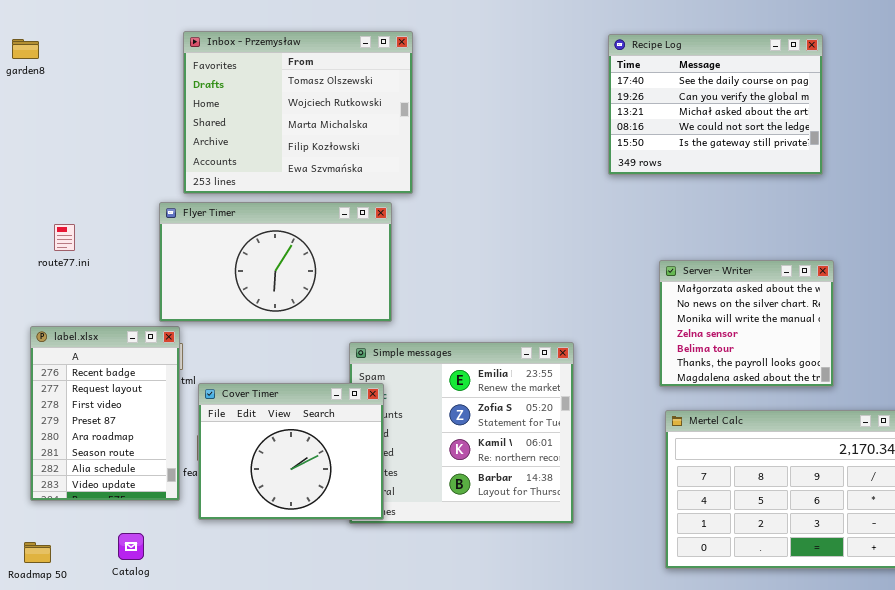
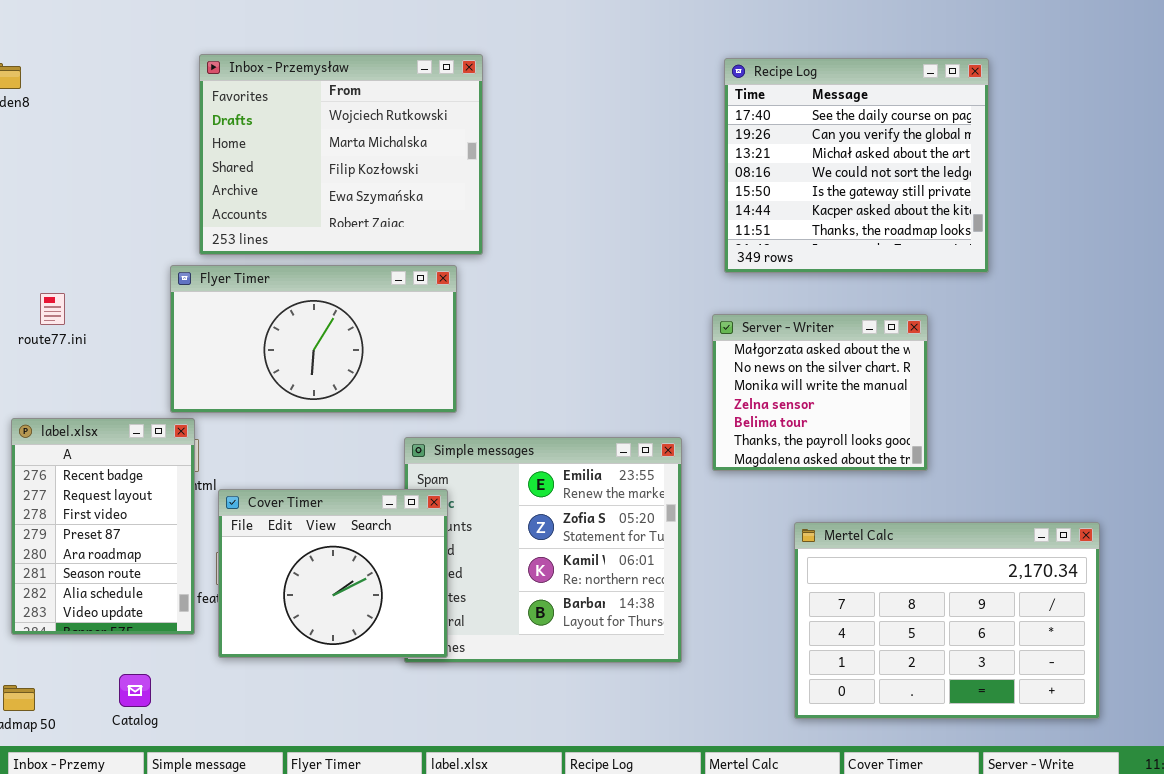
Inbox - Przemysław: [183,31,413,194] -> [199,54,483,255], scrolled down 1 row
Recipe Log: [608,34,823,175] -> [724,58,989,273], resized
Server - Writer: [659,260,834,387] -> [712,314,928,471], moved

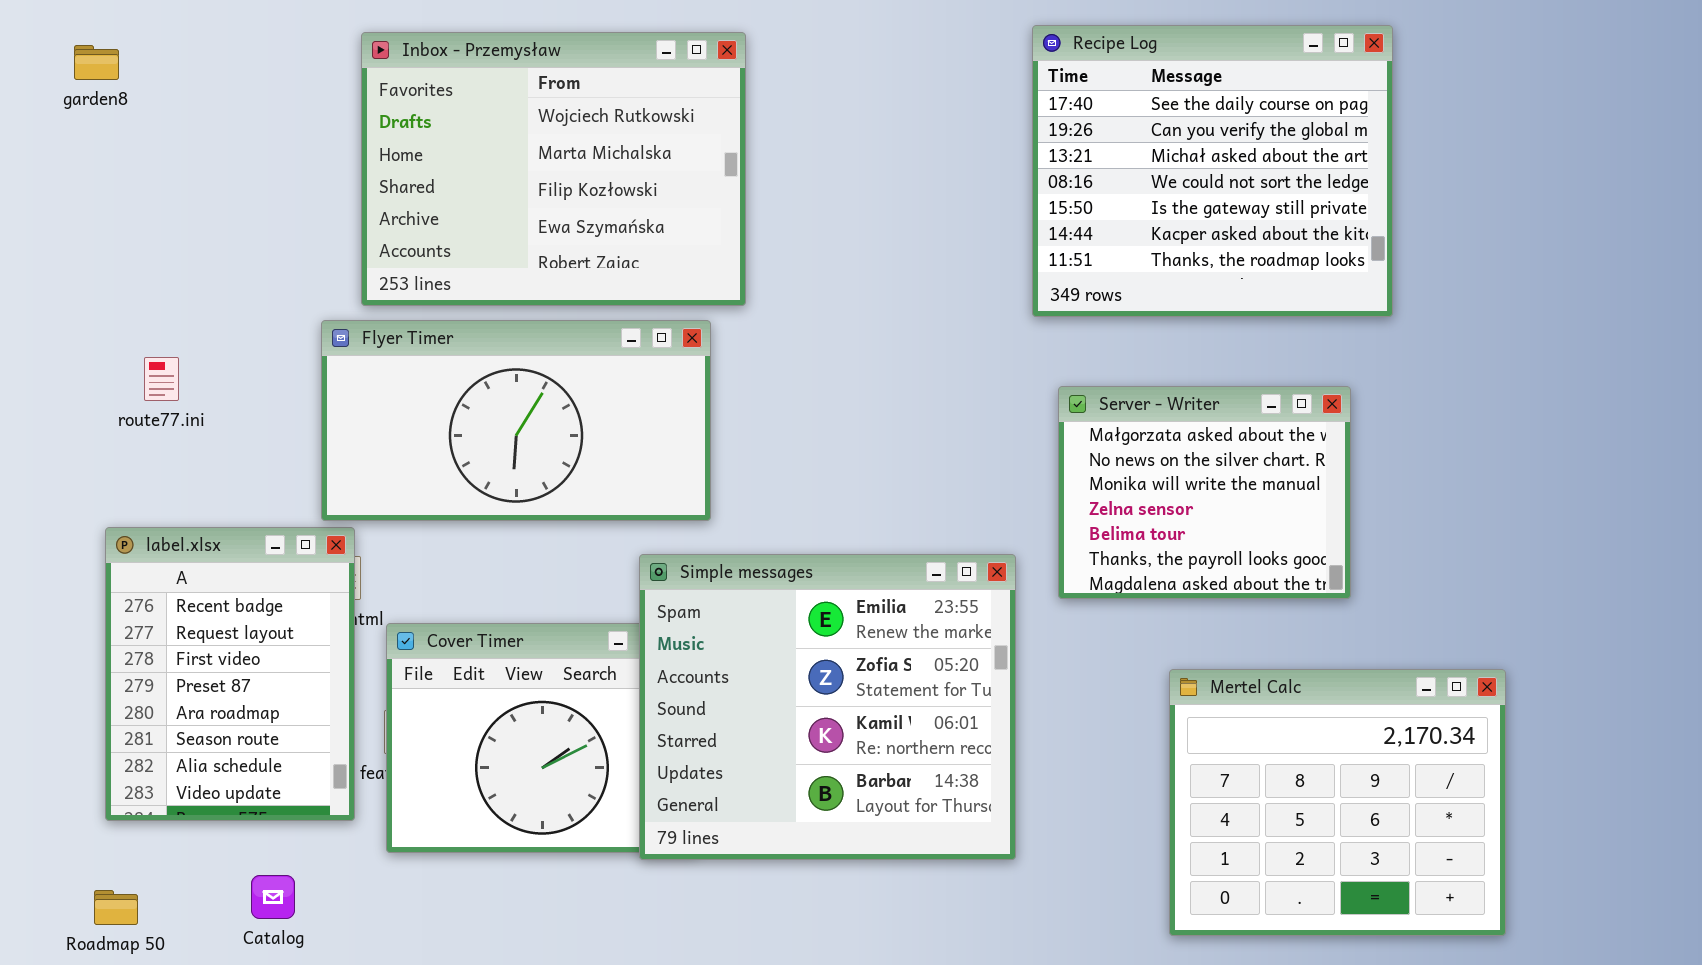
Recipe Log: [724,58,989,273] -> [1032,25,1393,317], moved
Simple messages: [404,437,682,663] -> [639,554,1016,860], raised
Mertel Calc: [794,522,1100,719] -> [1169,669,1506,936], resized

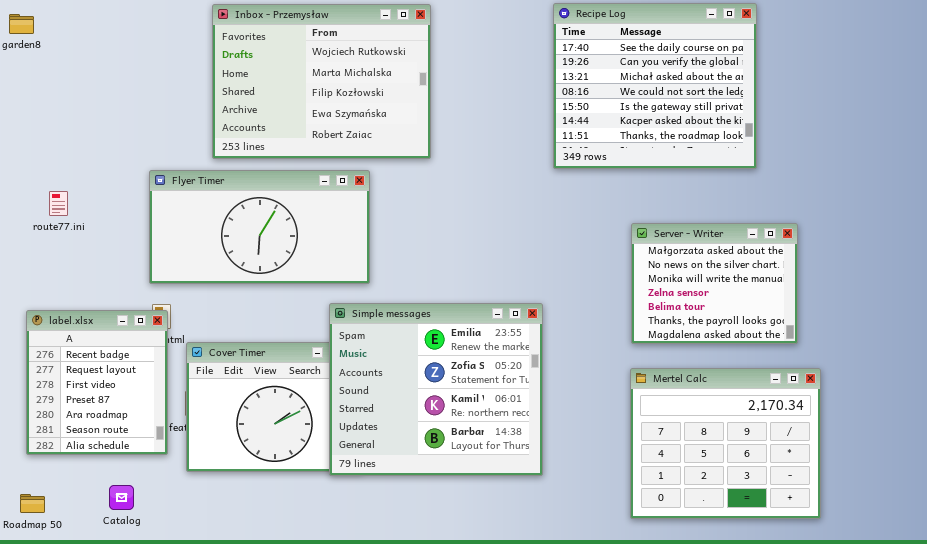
Inbox - Przemysław: [361,32,746,306] -> [212,4,431,159], moved
Server - Writer: [1058,386,1351,599] -> [631,223,798,344], moved
label.xlsx: [105,527,355,821] -> [26,310,168,455], resized

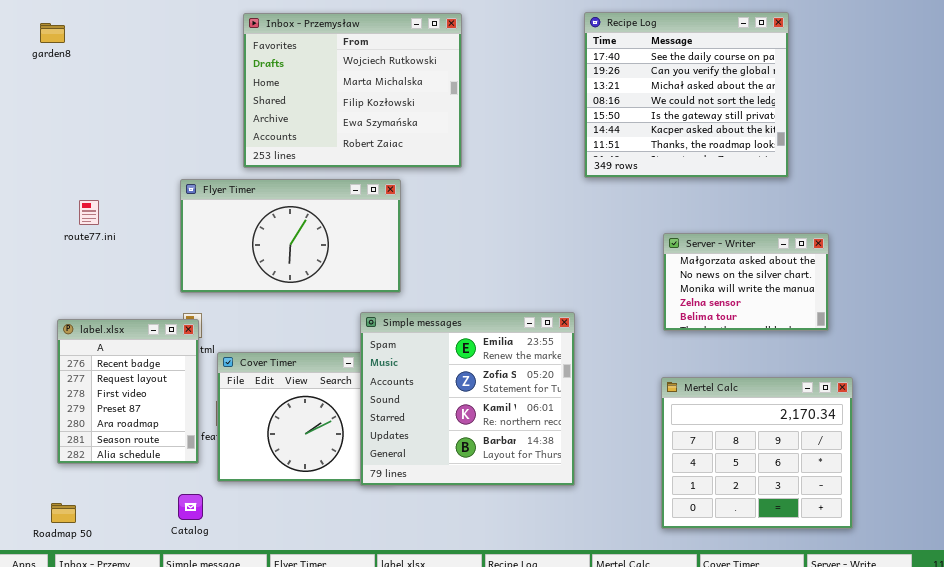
Server - Writer: [631,223,798,344] -> [663,233,829,331], resized
Catalog: [109,485,134,510] -> [178,494,203,520], moved

